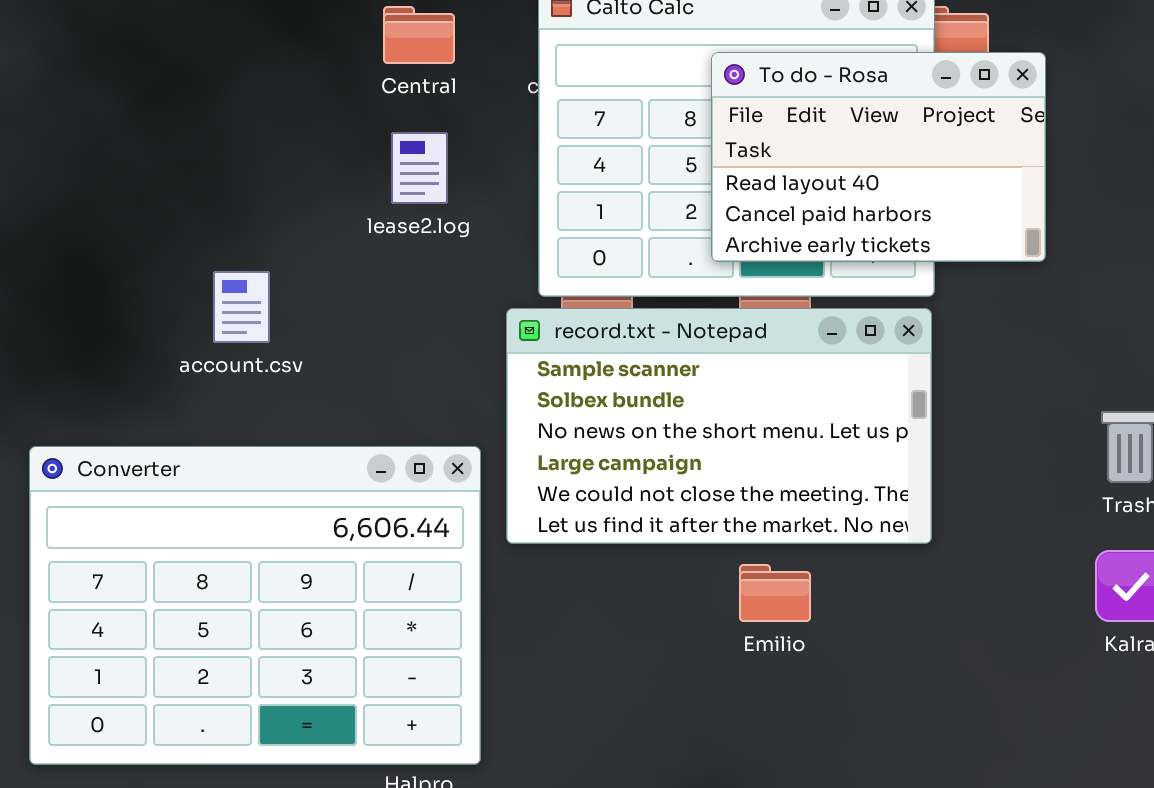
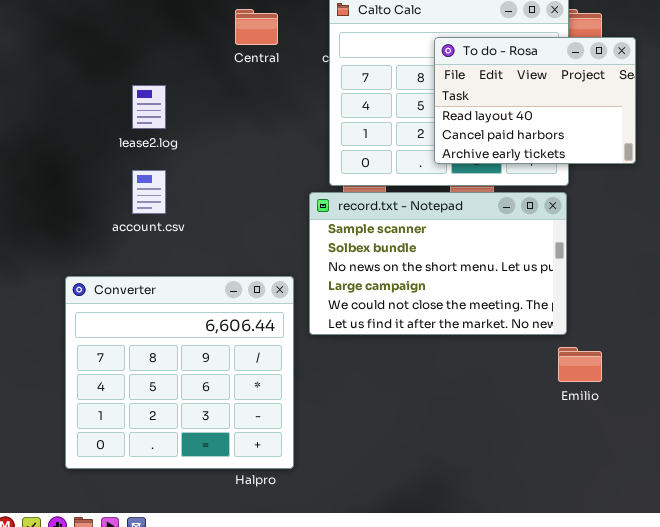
lease2.log: [391,132,448,204] -> [132,85,166,129], moved
Converter: [29,446,481,765] -> [65,276,294,469], resized
Emilio: [739,564,811,622] -> [558,347,602,382], moved

